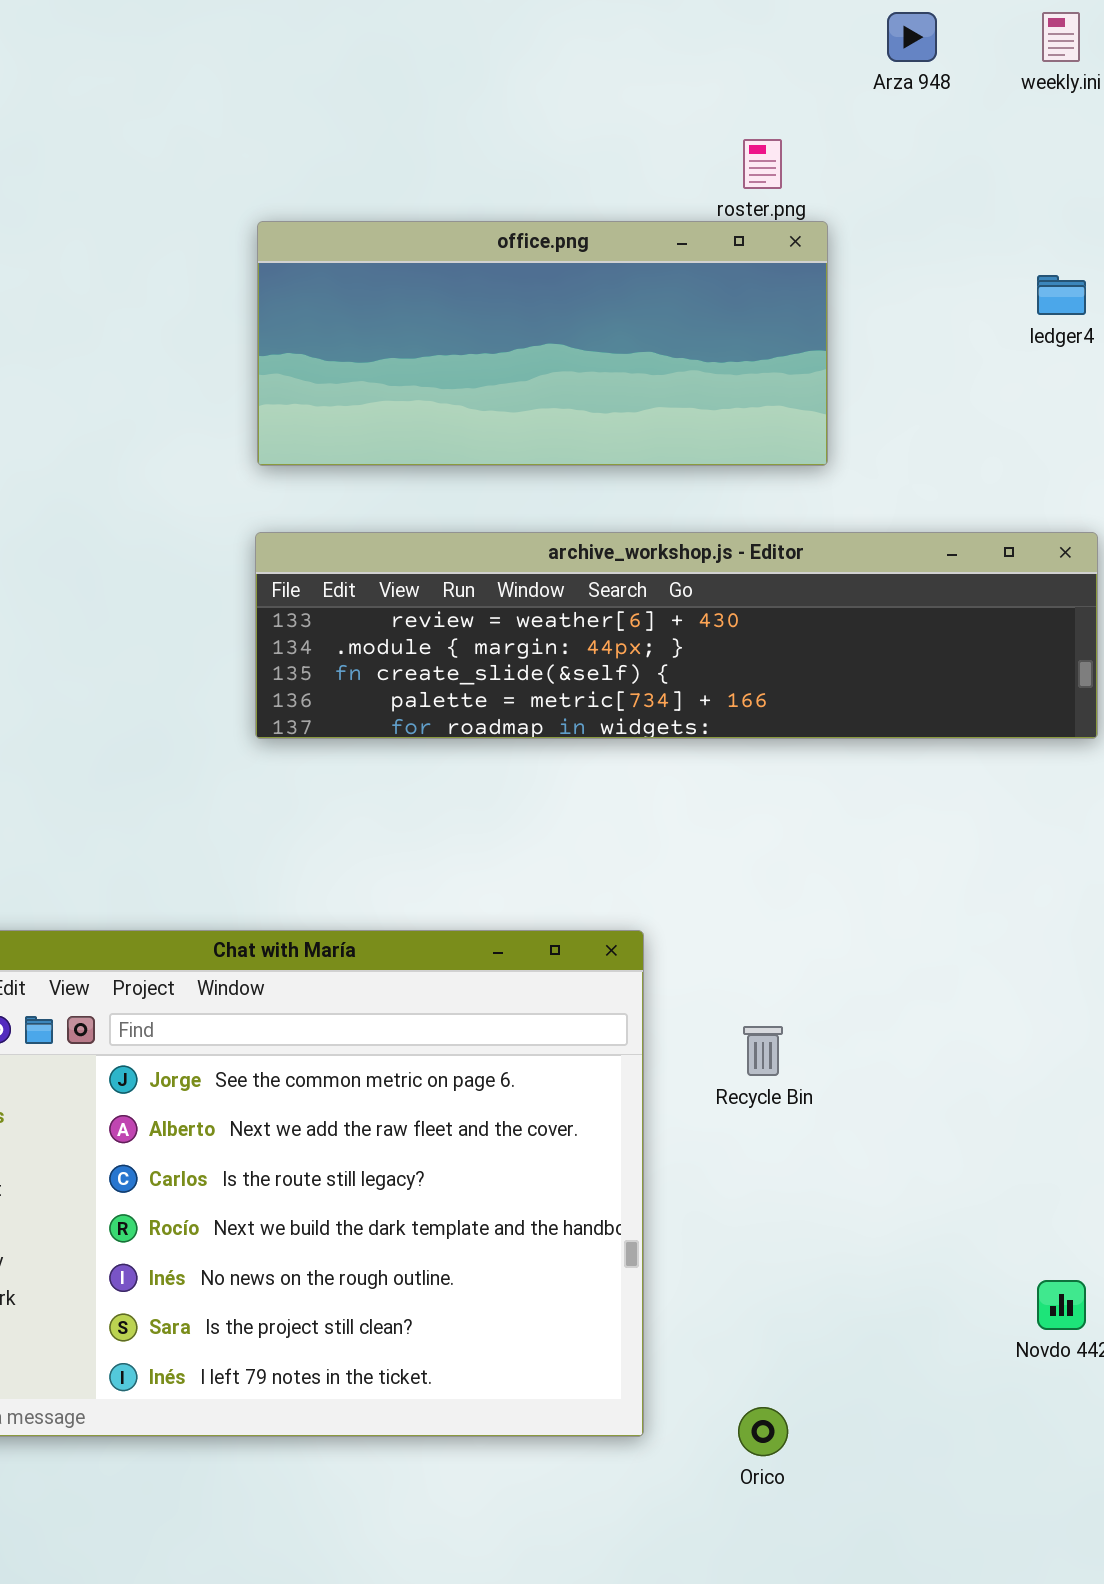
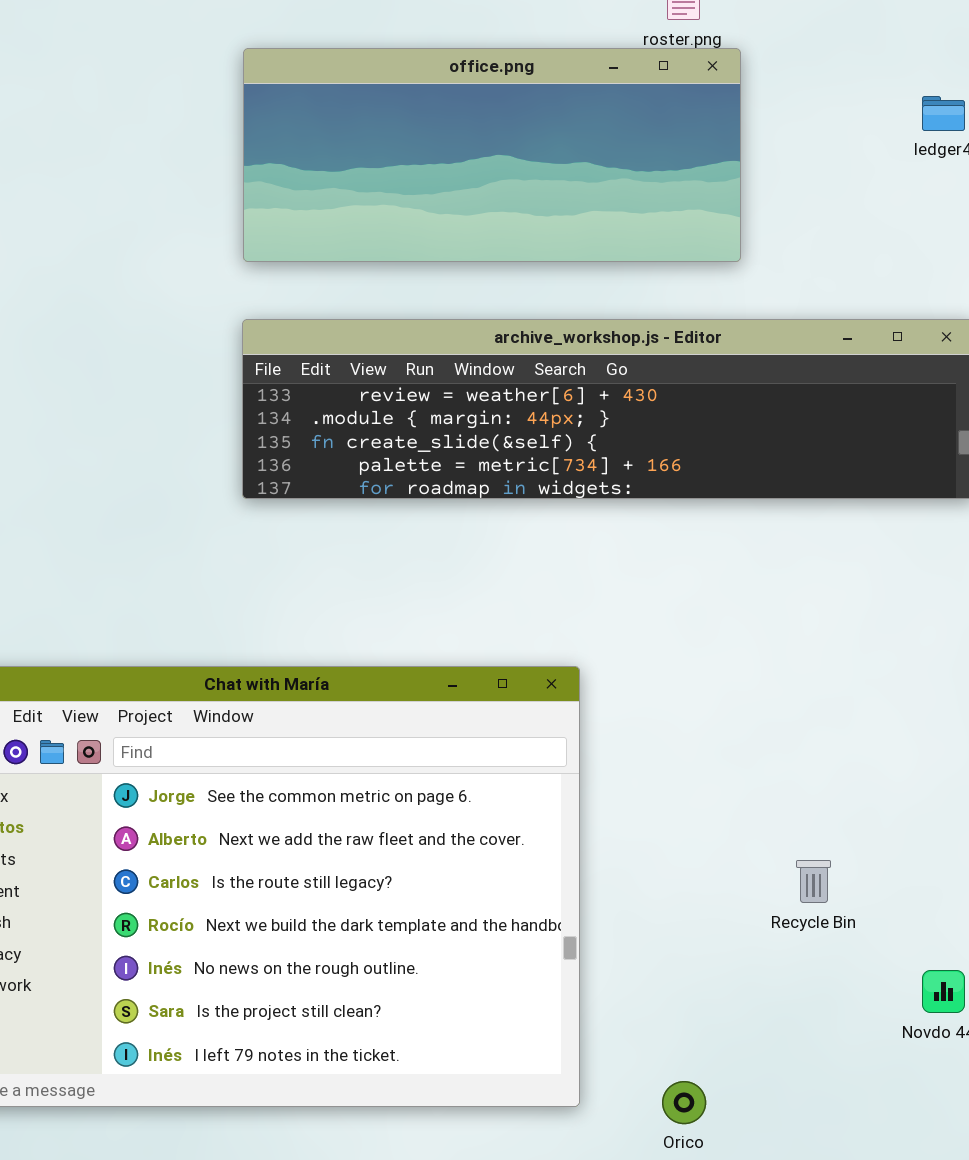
Recycle Bin: [743,1026,783,1076] -> [796,860,831,903], moved

